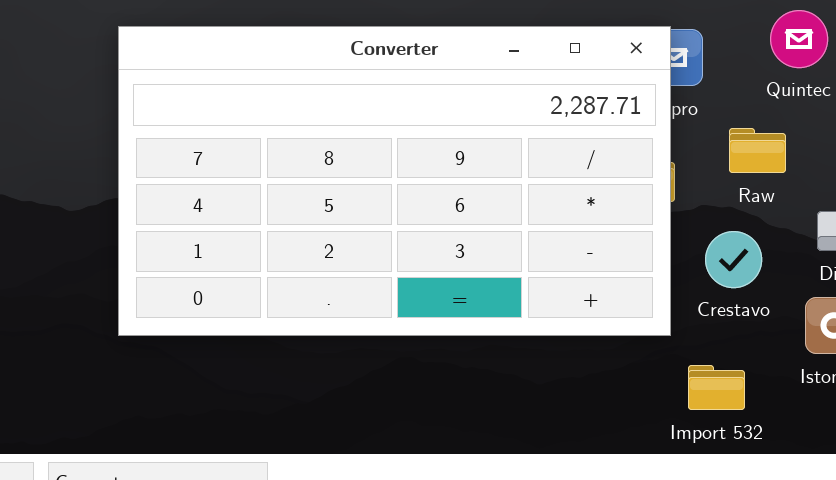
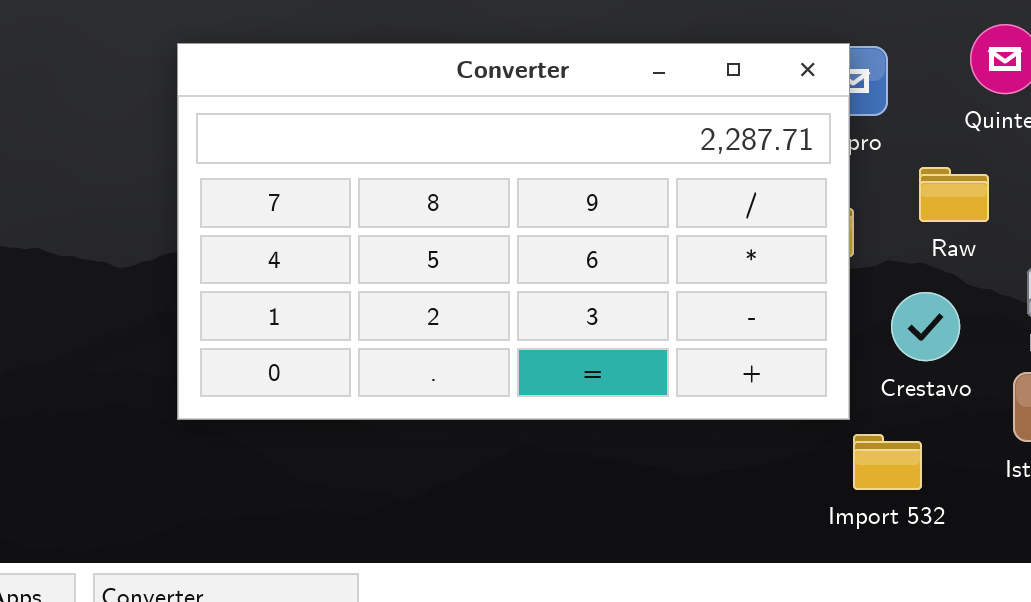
Import 532: [688,365,745,410] -> [853,434,922,490], moved

